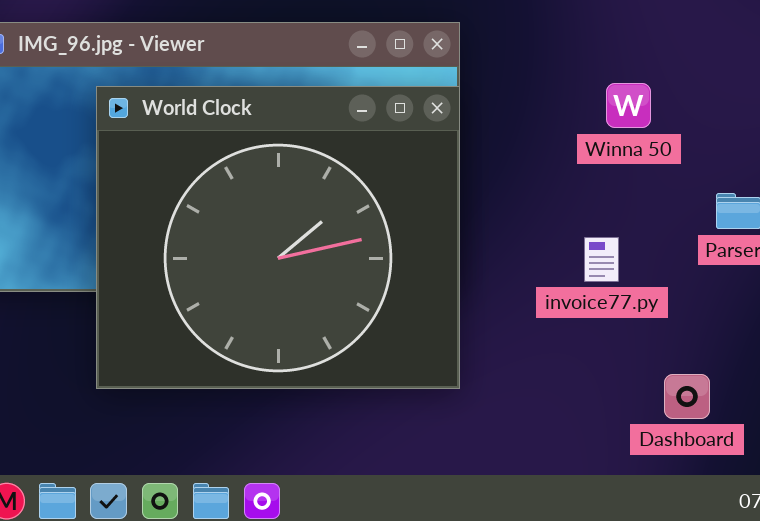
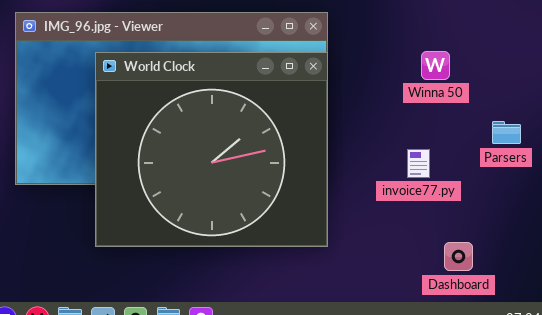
Dashboard: [664,374,710,419] -> [444,242,473,271], moved

